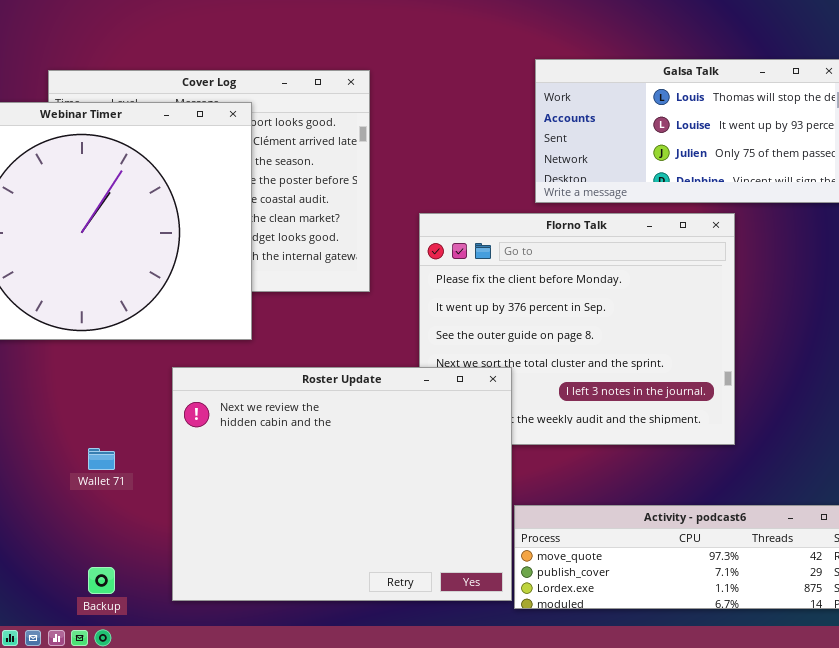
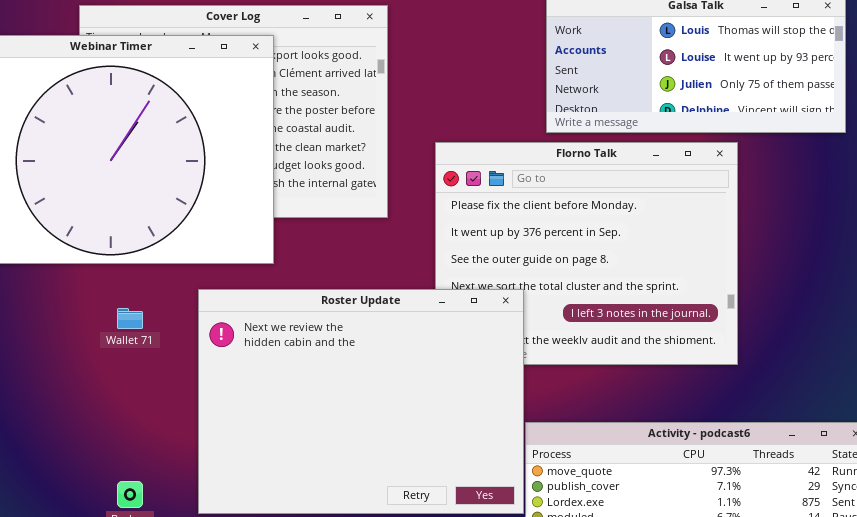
Wallet 71: [88,448,115,470] -> [117,308,143,329], moved

